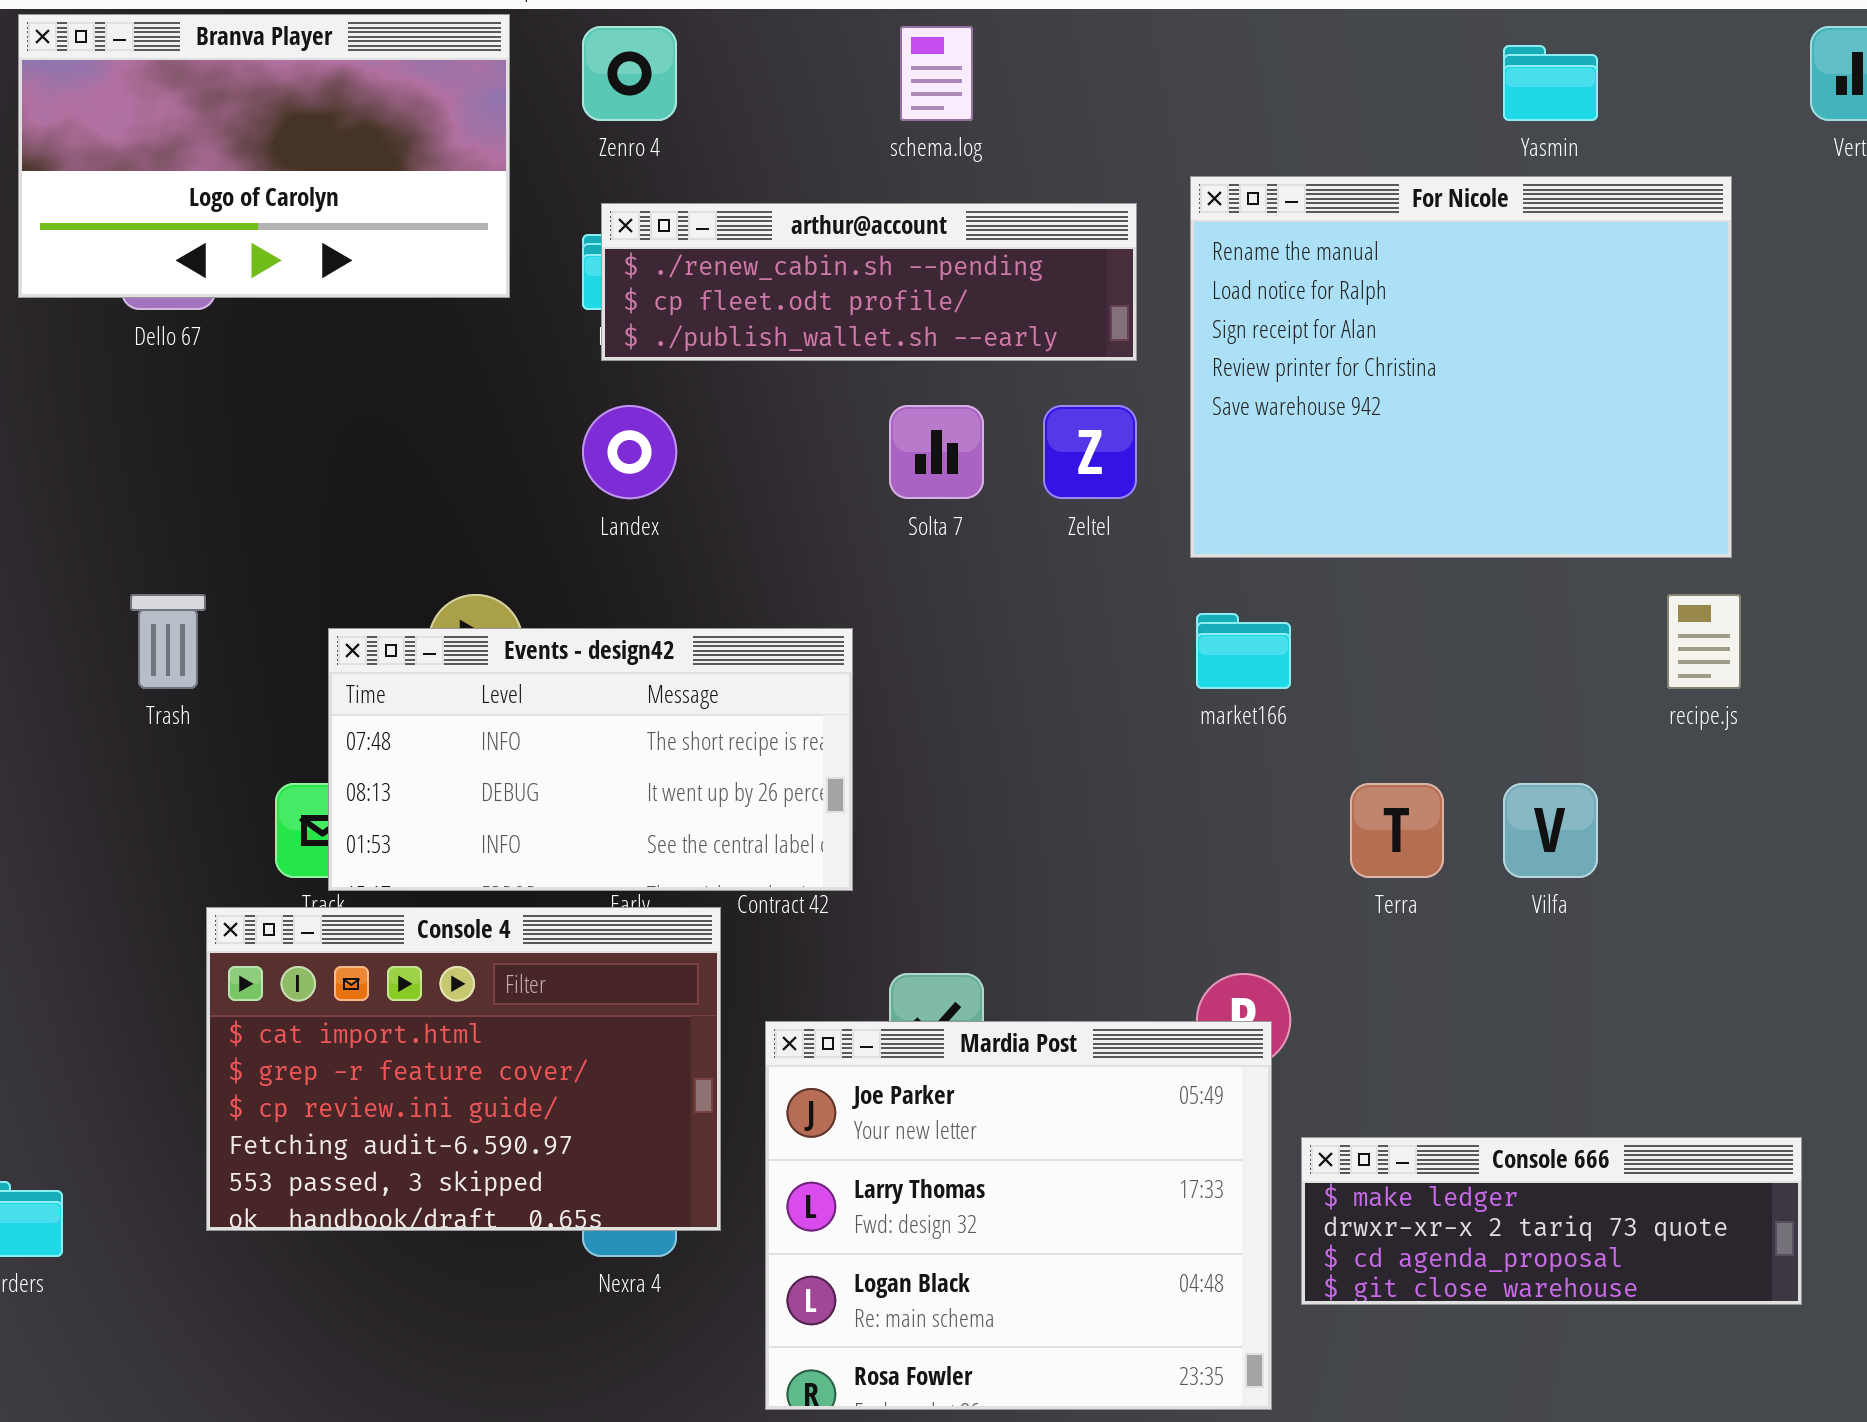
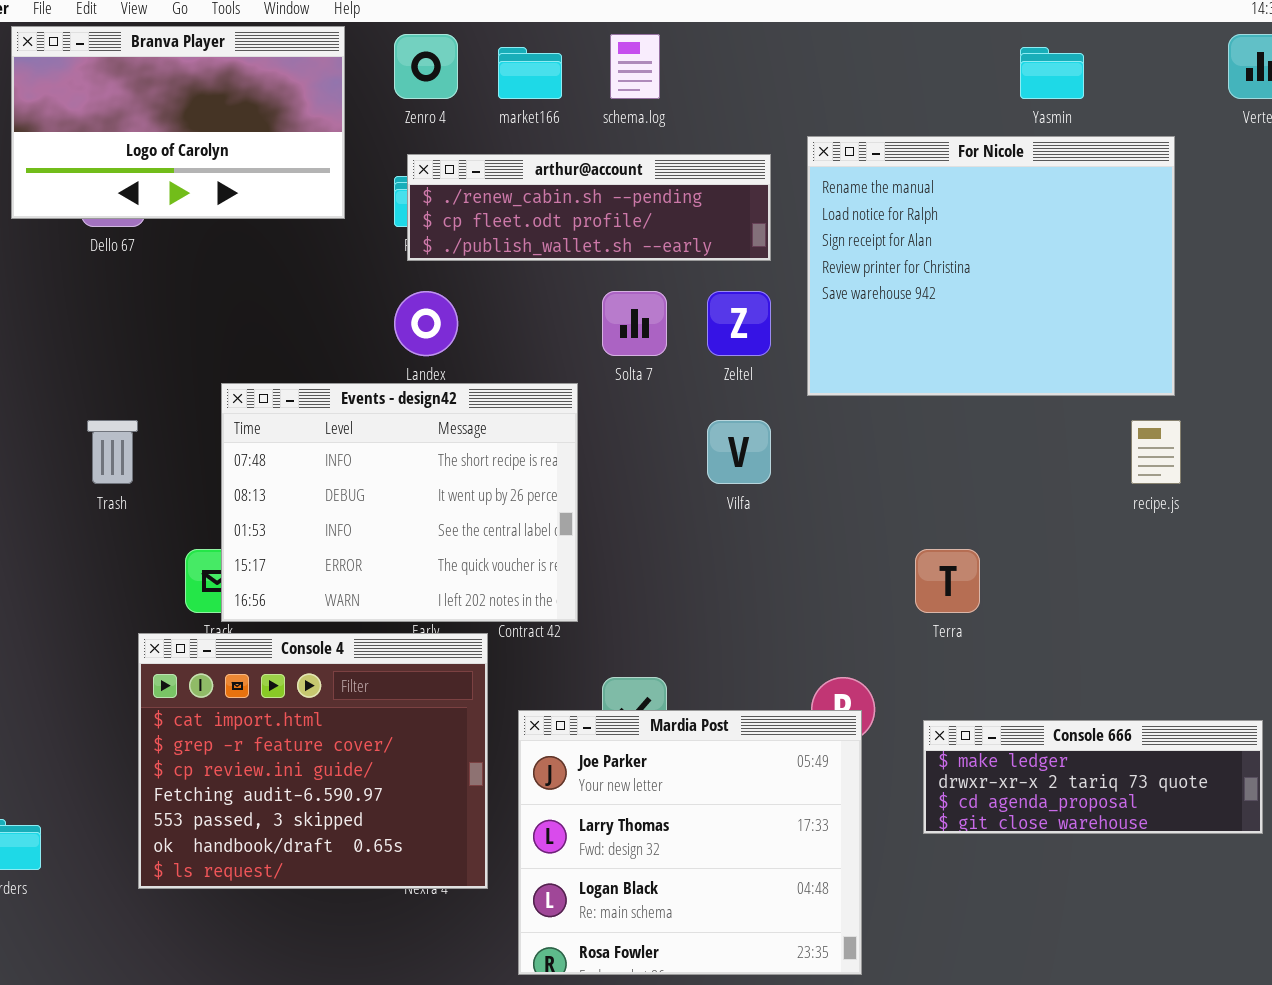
market166: [1196,613,1291,689] -> [498,47,562,99], moved
Events - design42: [328,628,853,891] -> [221,383,578,622], resized
Vilfa: [1503,783,1598,878] -> [707,420,771,484], moved
Console 4: [206,907,721,1231] -> [138,633,488,889], resized
Console 666: [1301,1137,1802,1305] -> [923,720,1263,834], moved

